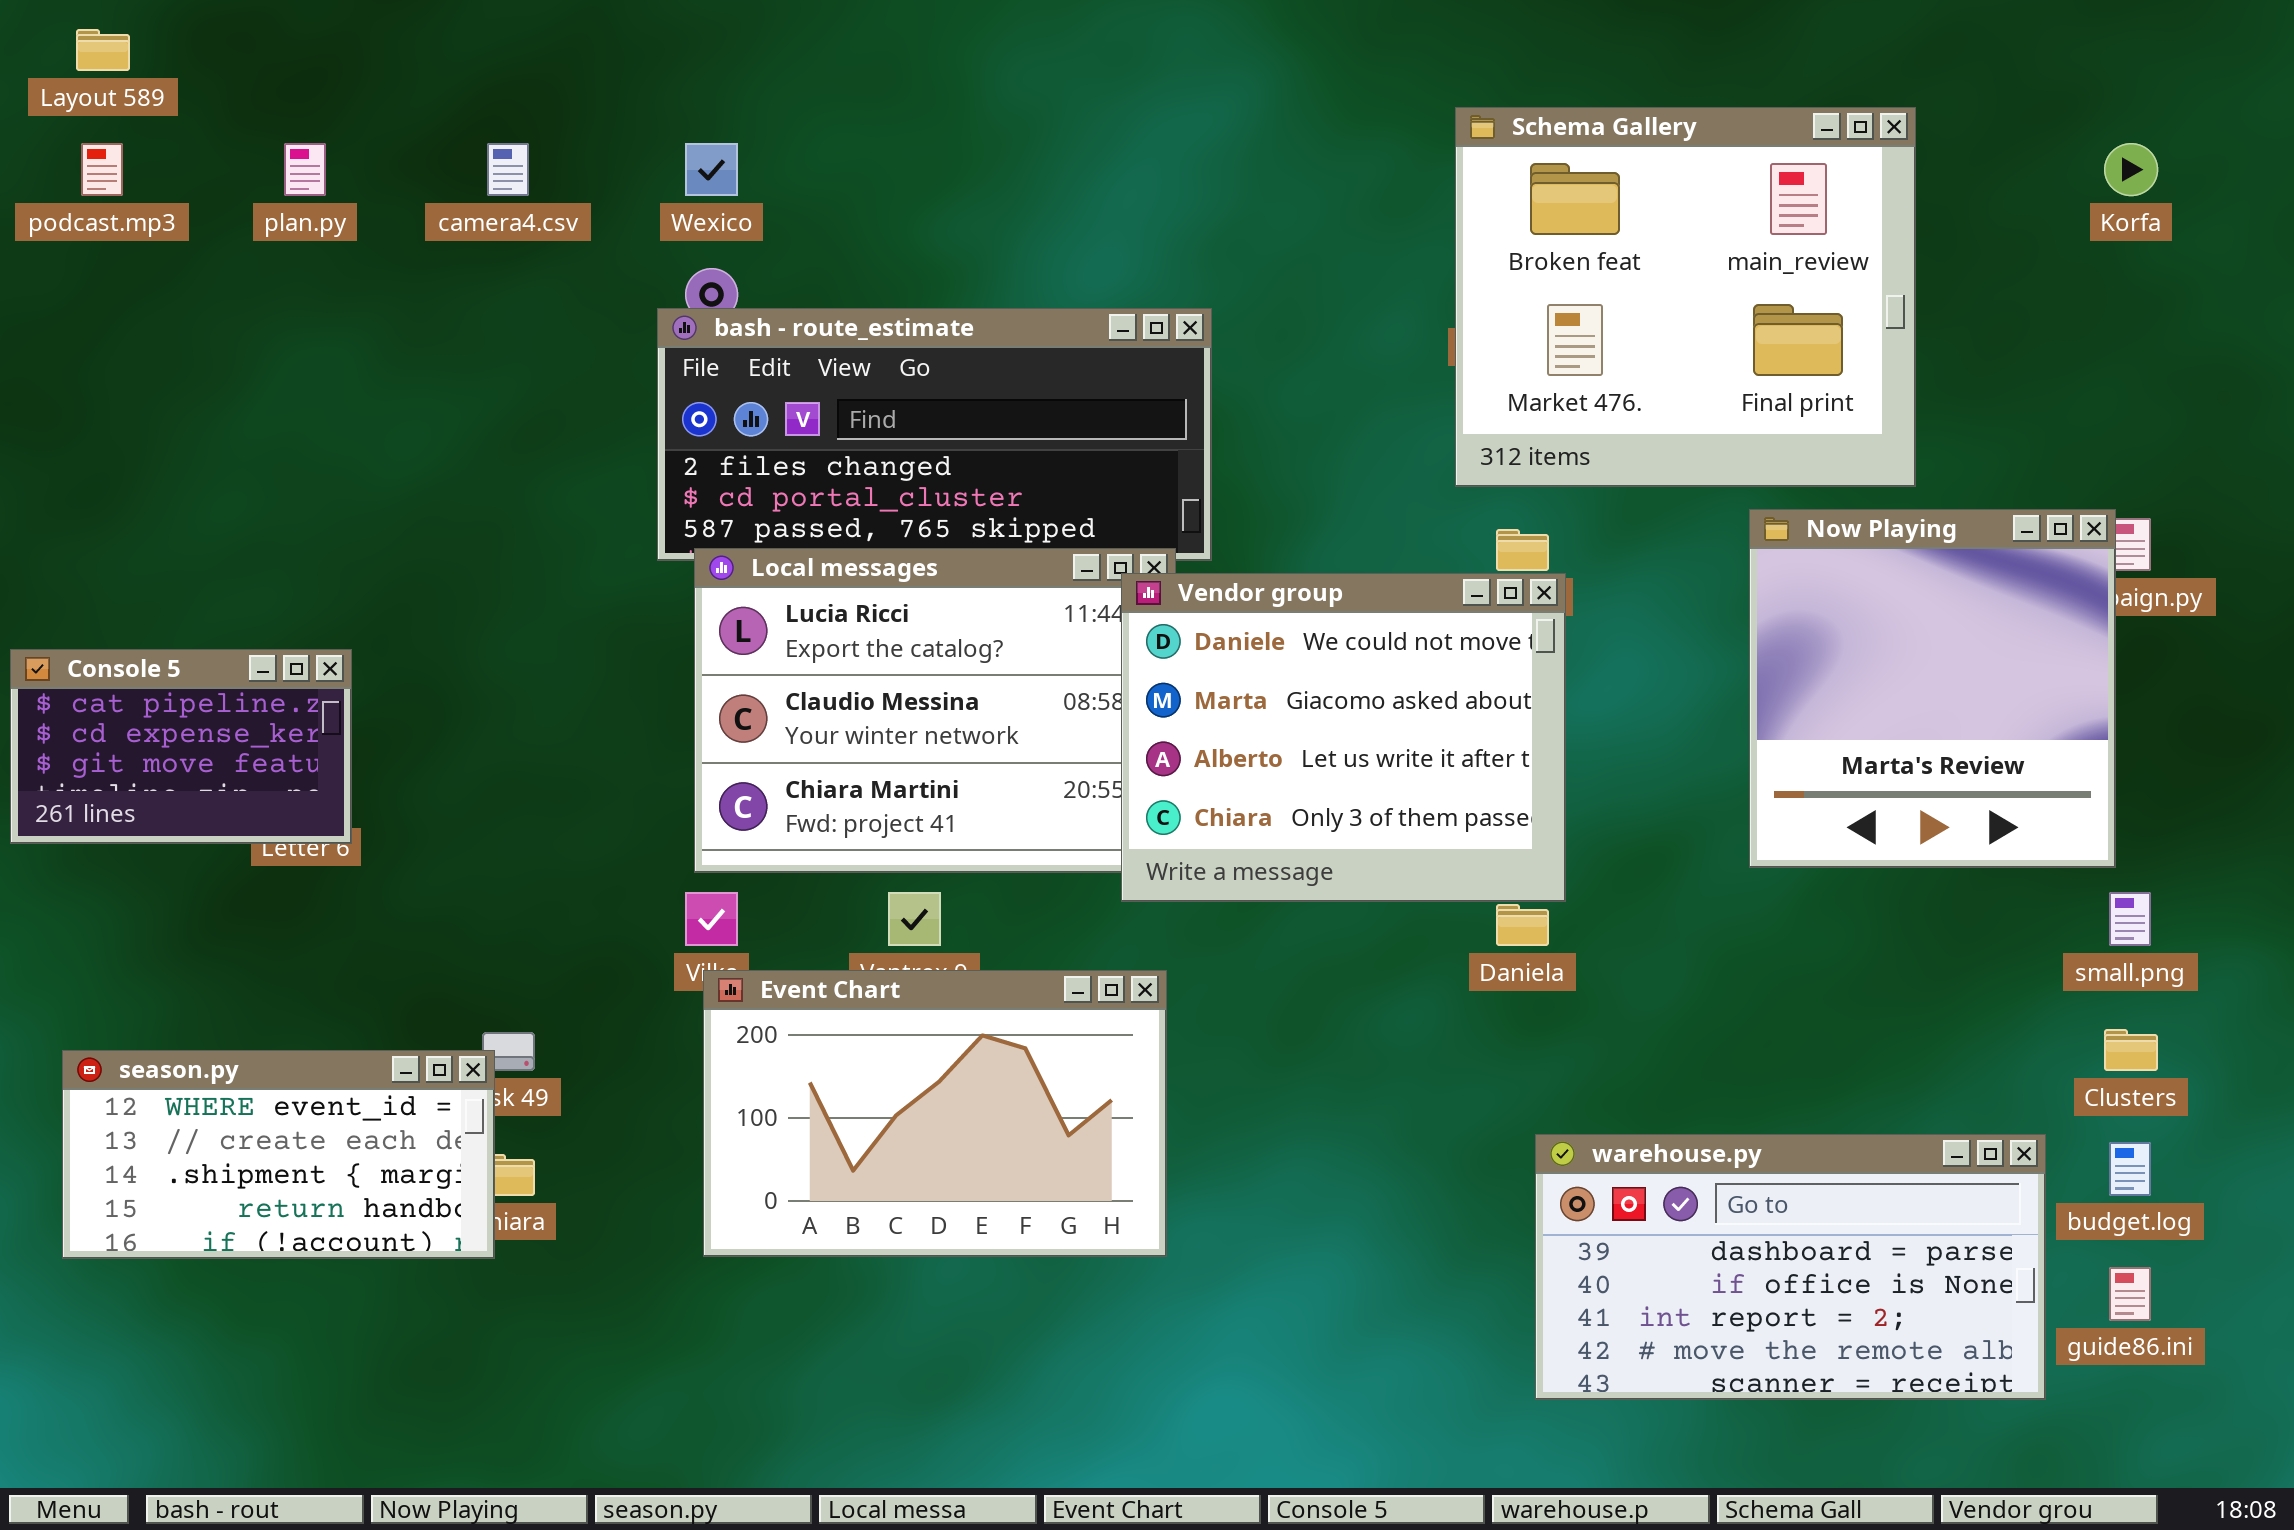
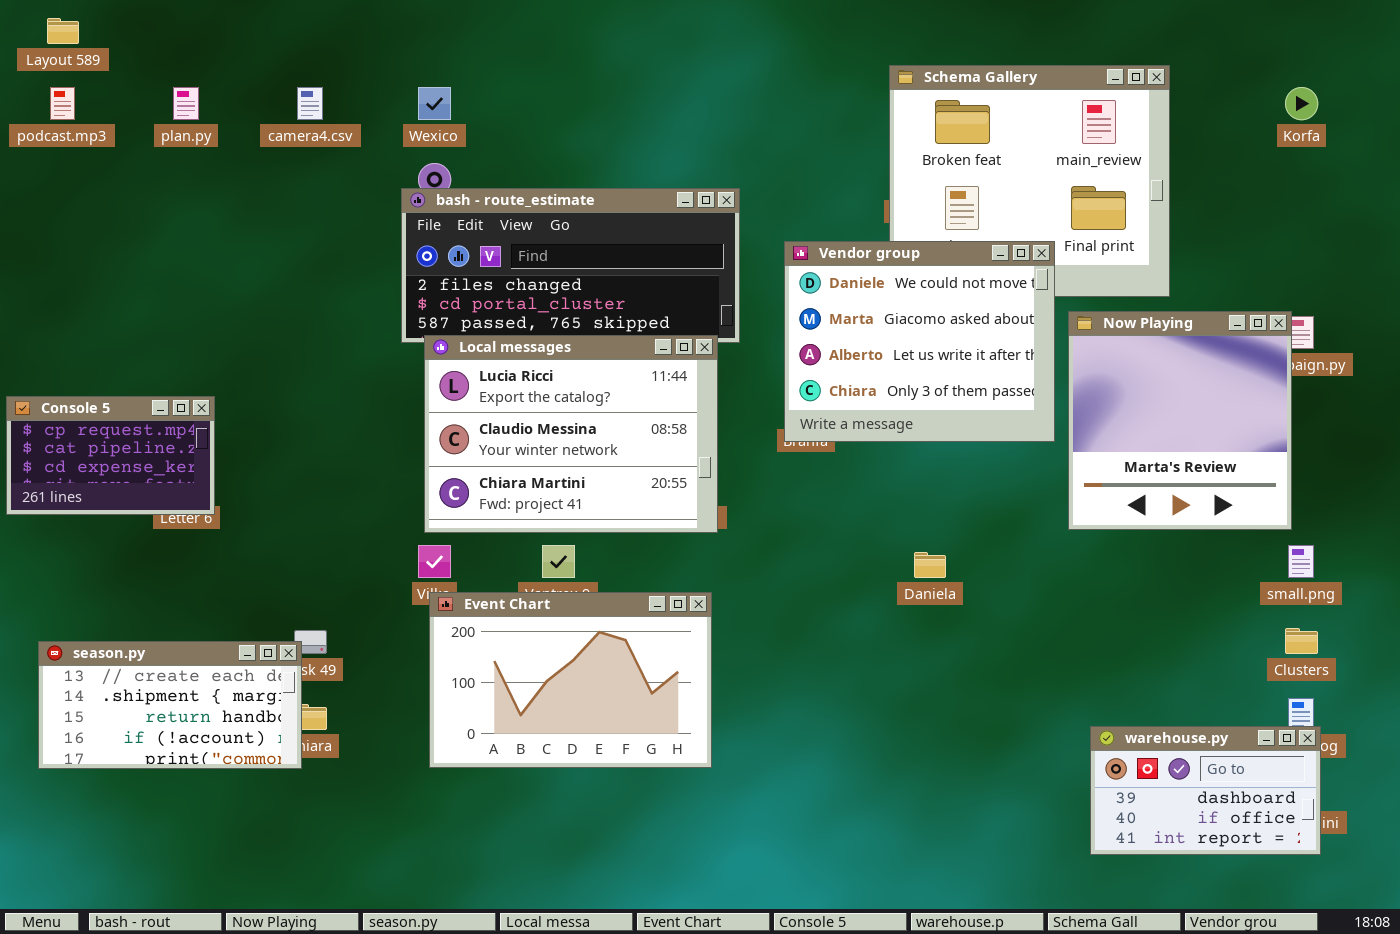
Vendor group: [1121,573,1566,902] -> [784,241,1055,442], moved
Console 5: [10,649,352,844] -> [6,396,215,515], scrolled up 1 row
season.py: [62,1050,495,1259] -> [38,641,302,769], scrolled down 1 row
warehouse.py: [1535,1134,2046,1400] -> [1090,726,1321,855], moved, resized

